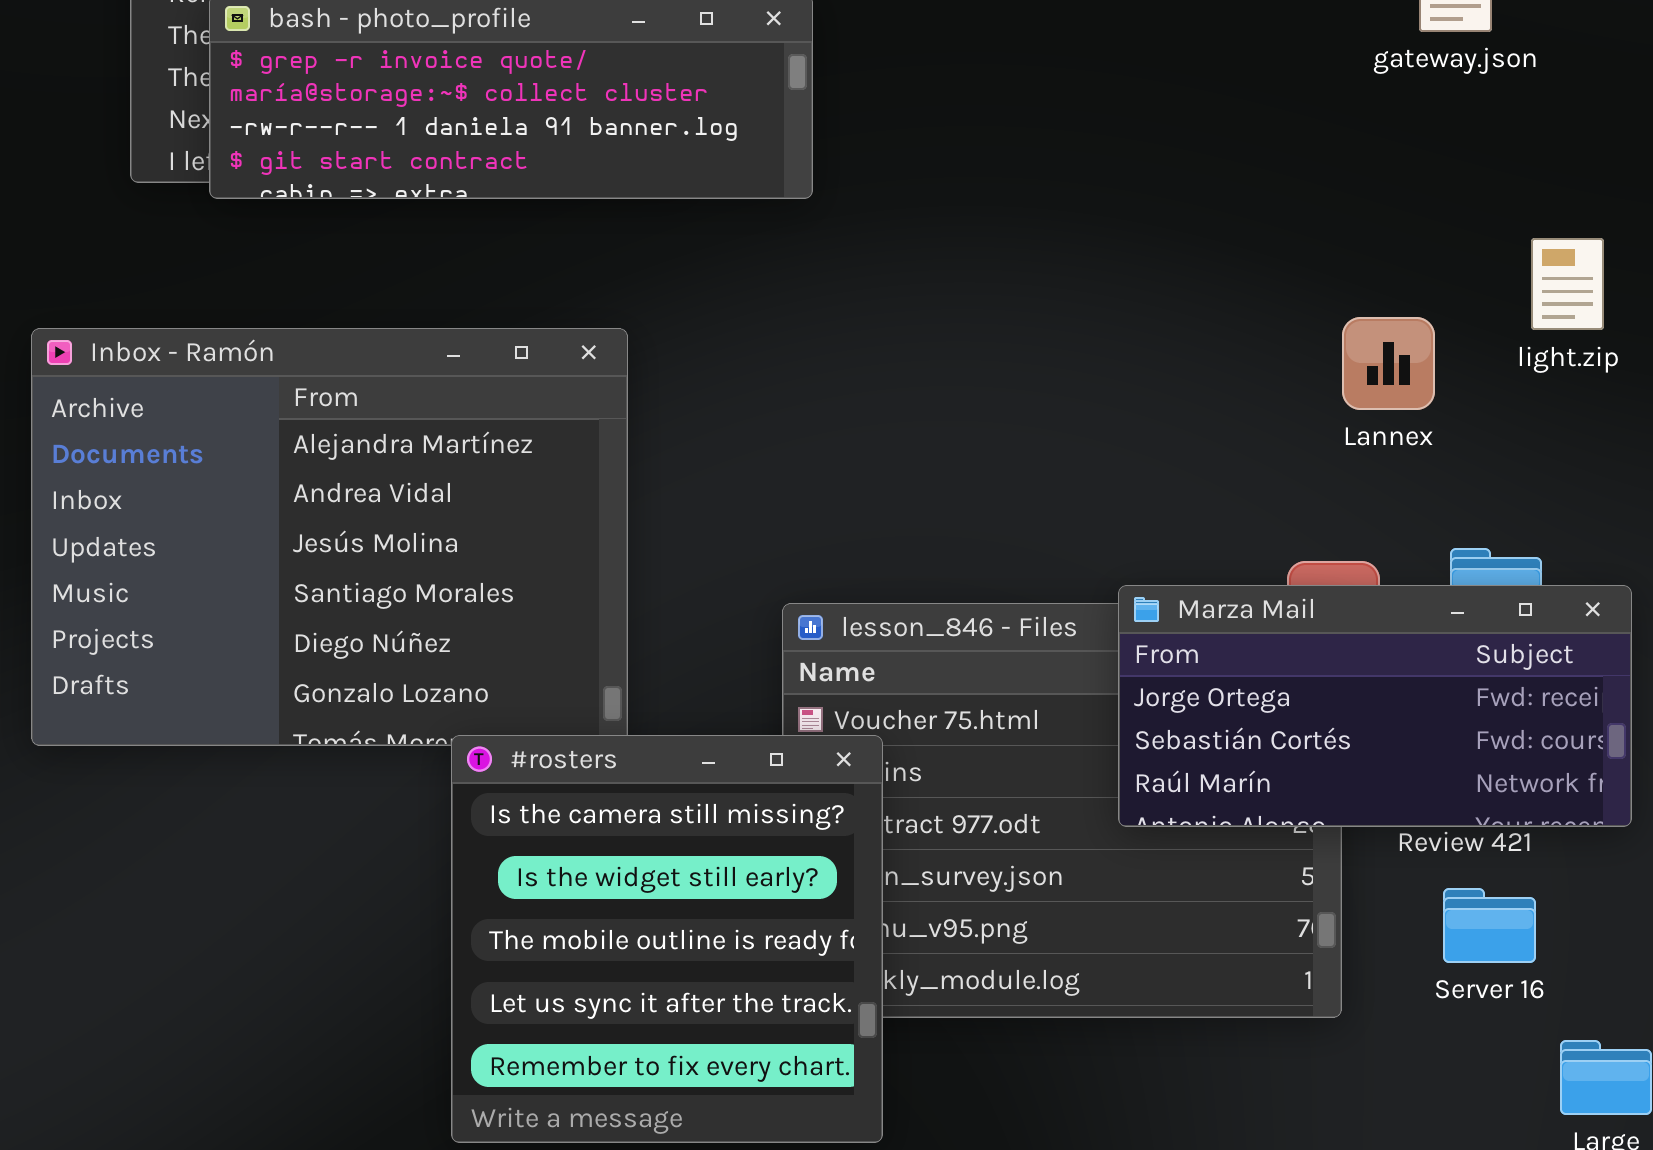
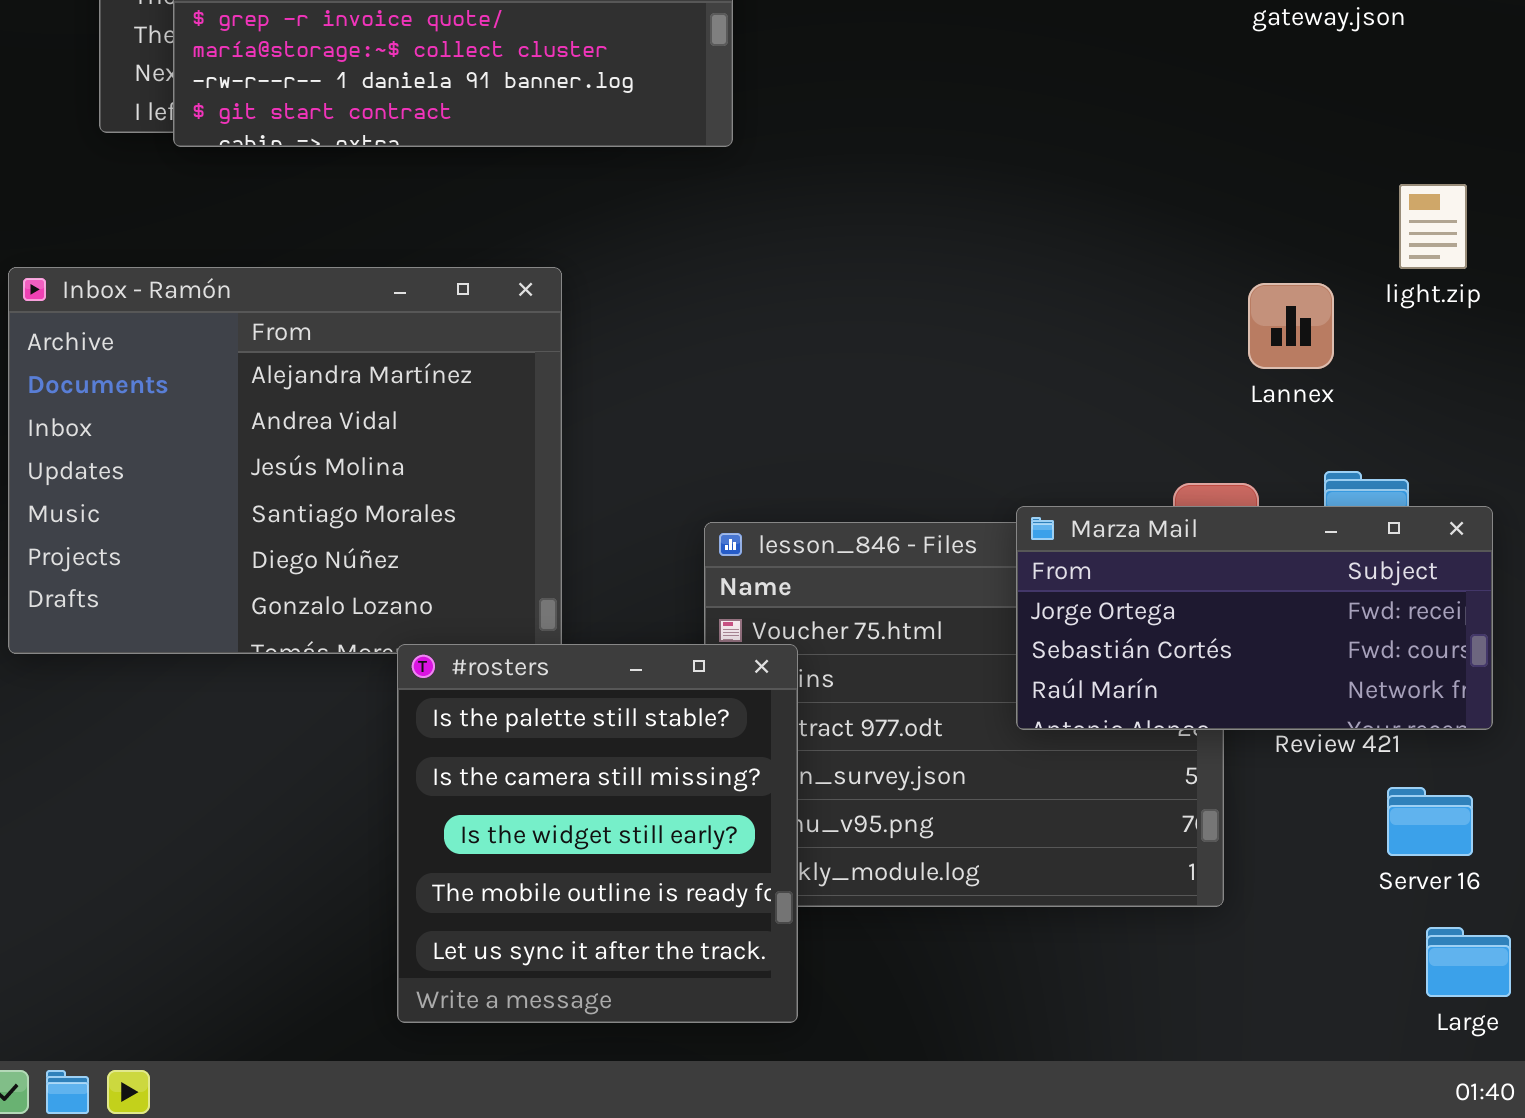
Lannex: [1342,317,1435,410] -> [1248,283,1334,369], moved
#rosters: [451,735,883,1143] -> [397,644,798,1023], scrolled up 1 row
Server 16: [1443,888,1536,963] -> [1387,787,1473,856], moved

